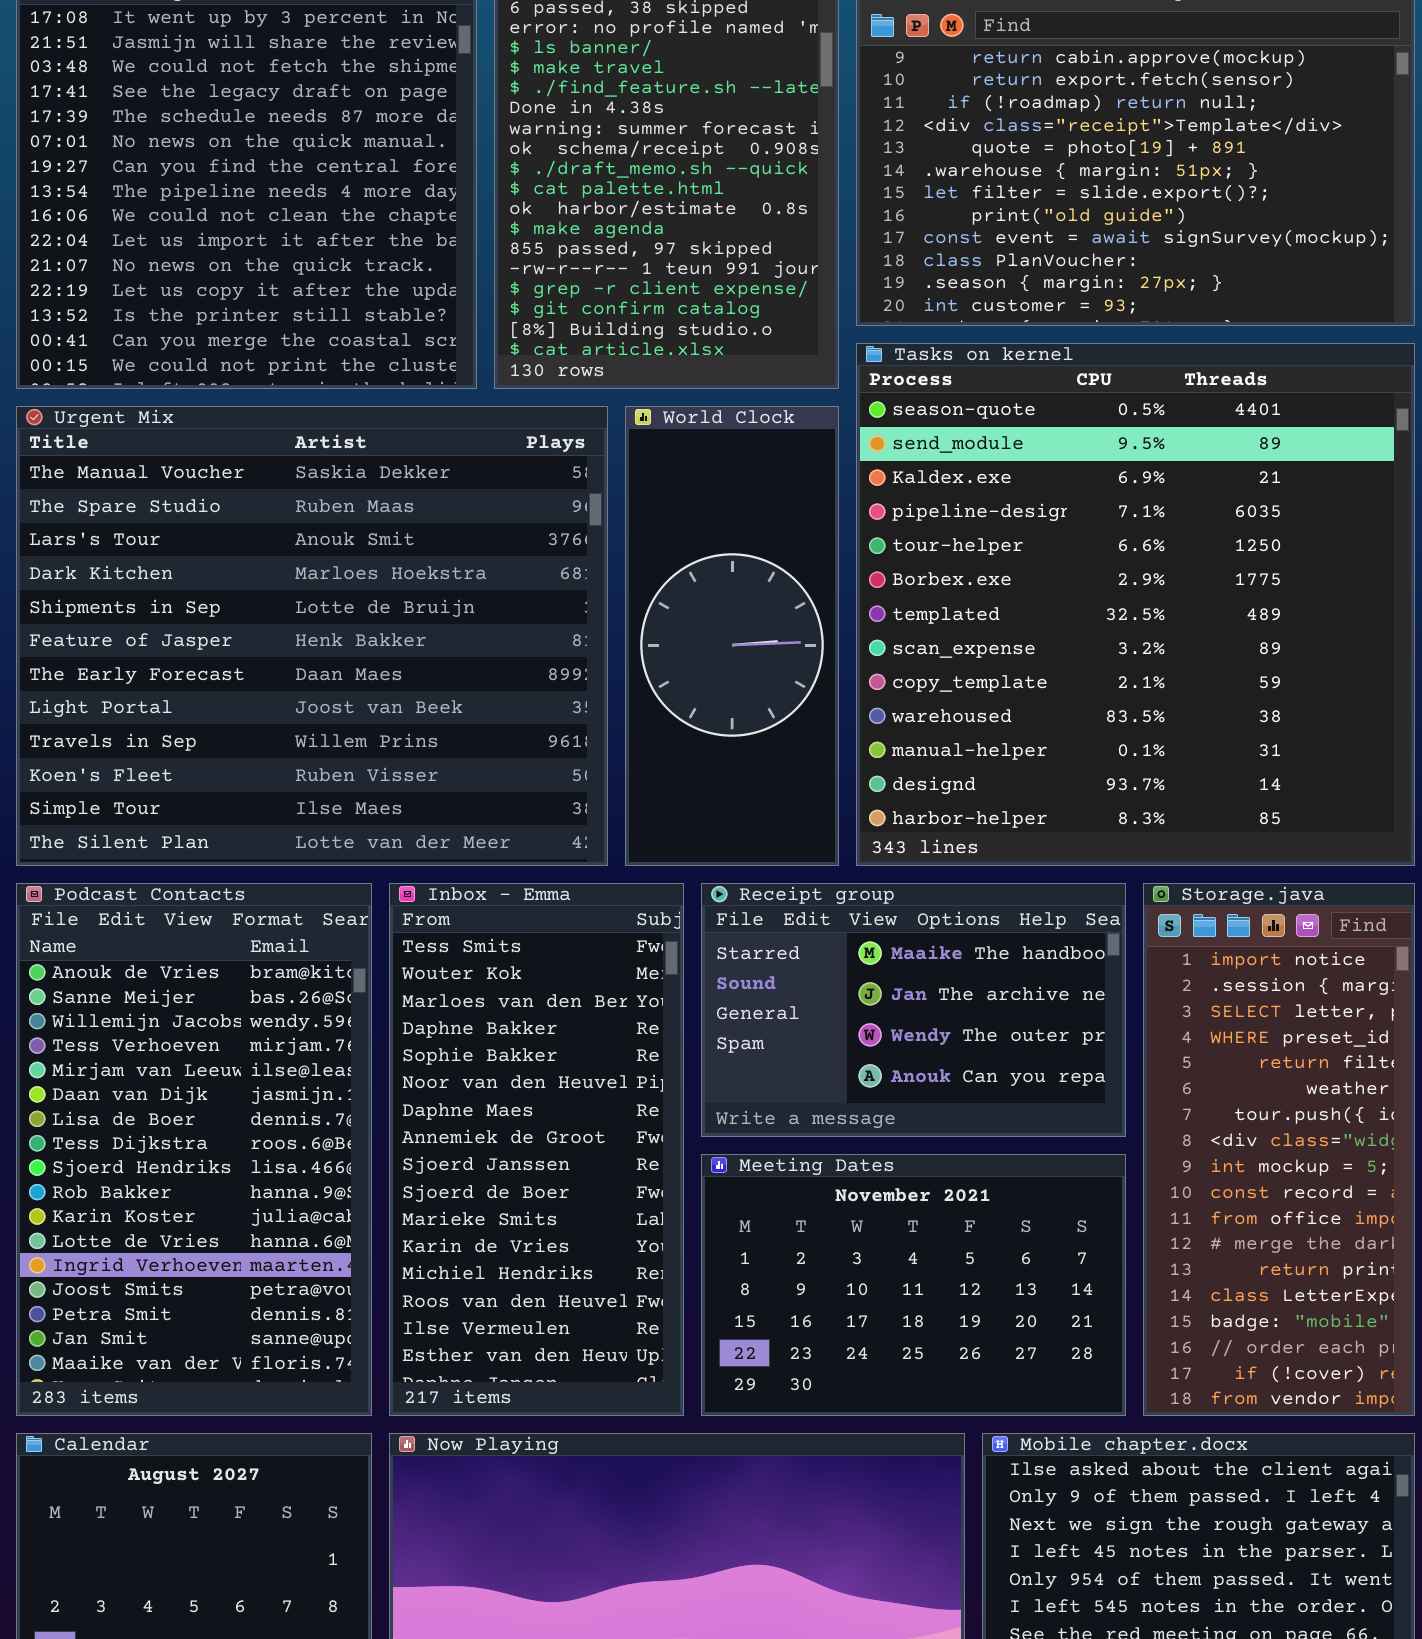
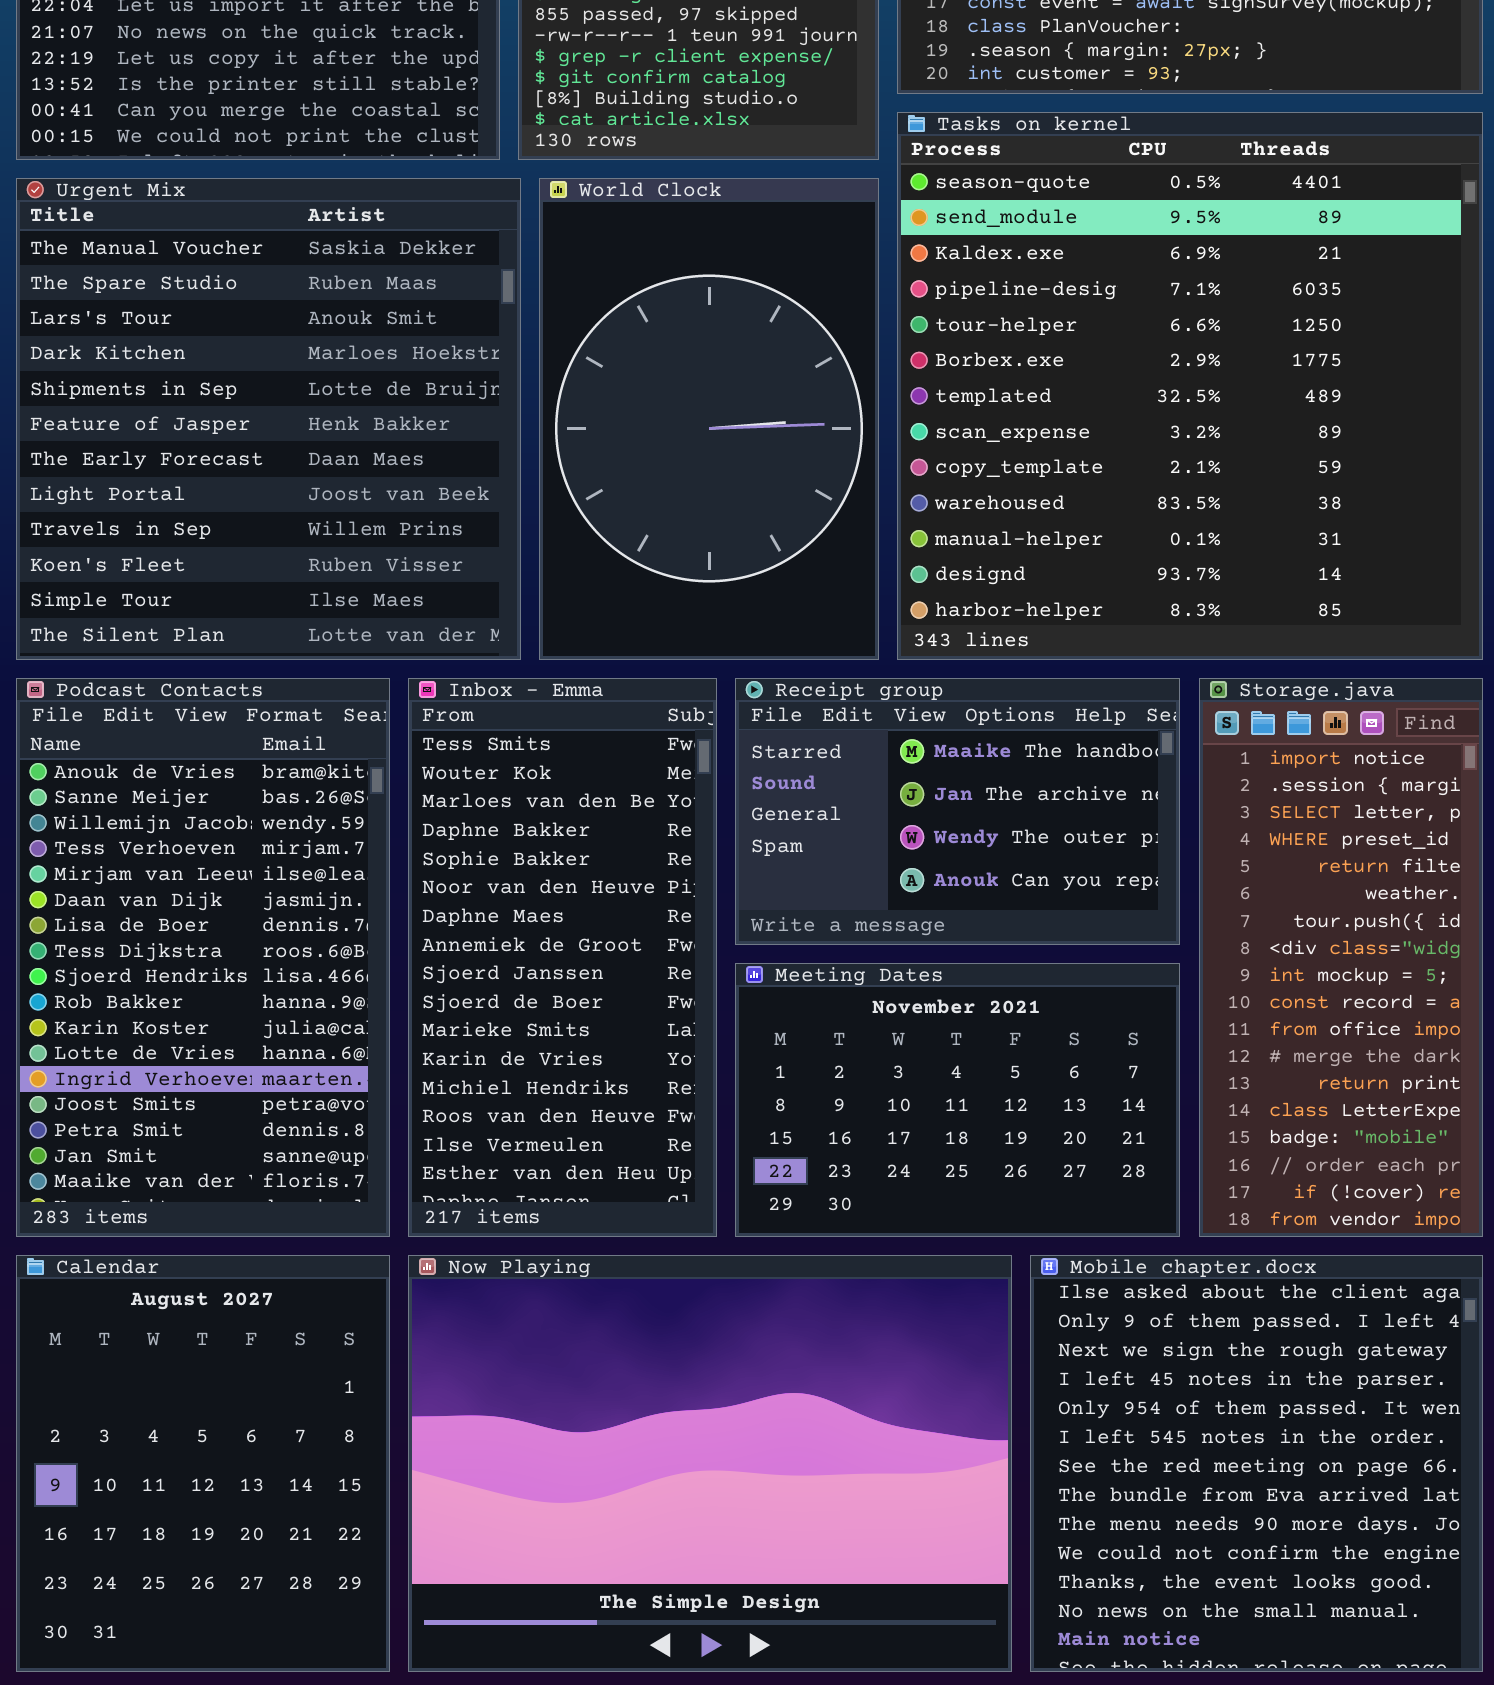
Urgent Mix: [16,406,608,866] -> [16,178,521,660], resized
World Clock: [625,406,839,866] -> [539,178,879,660], resized

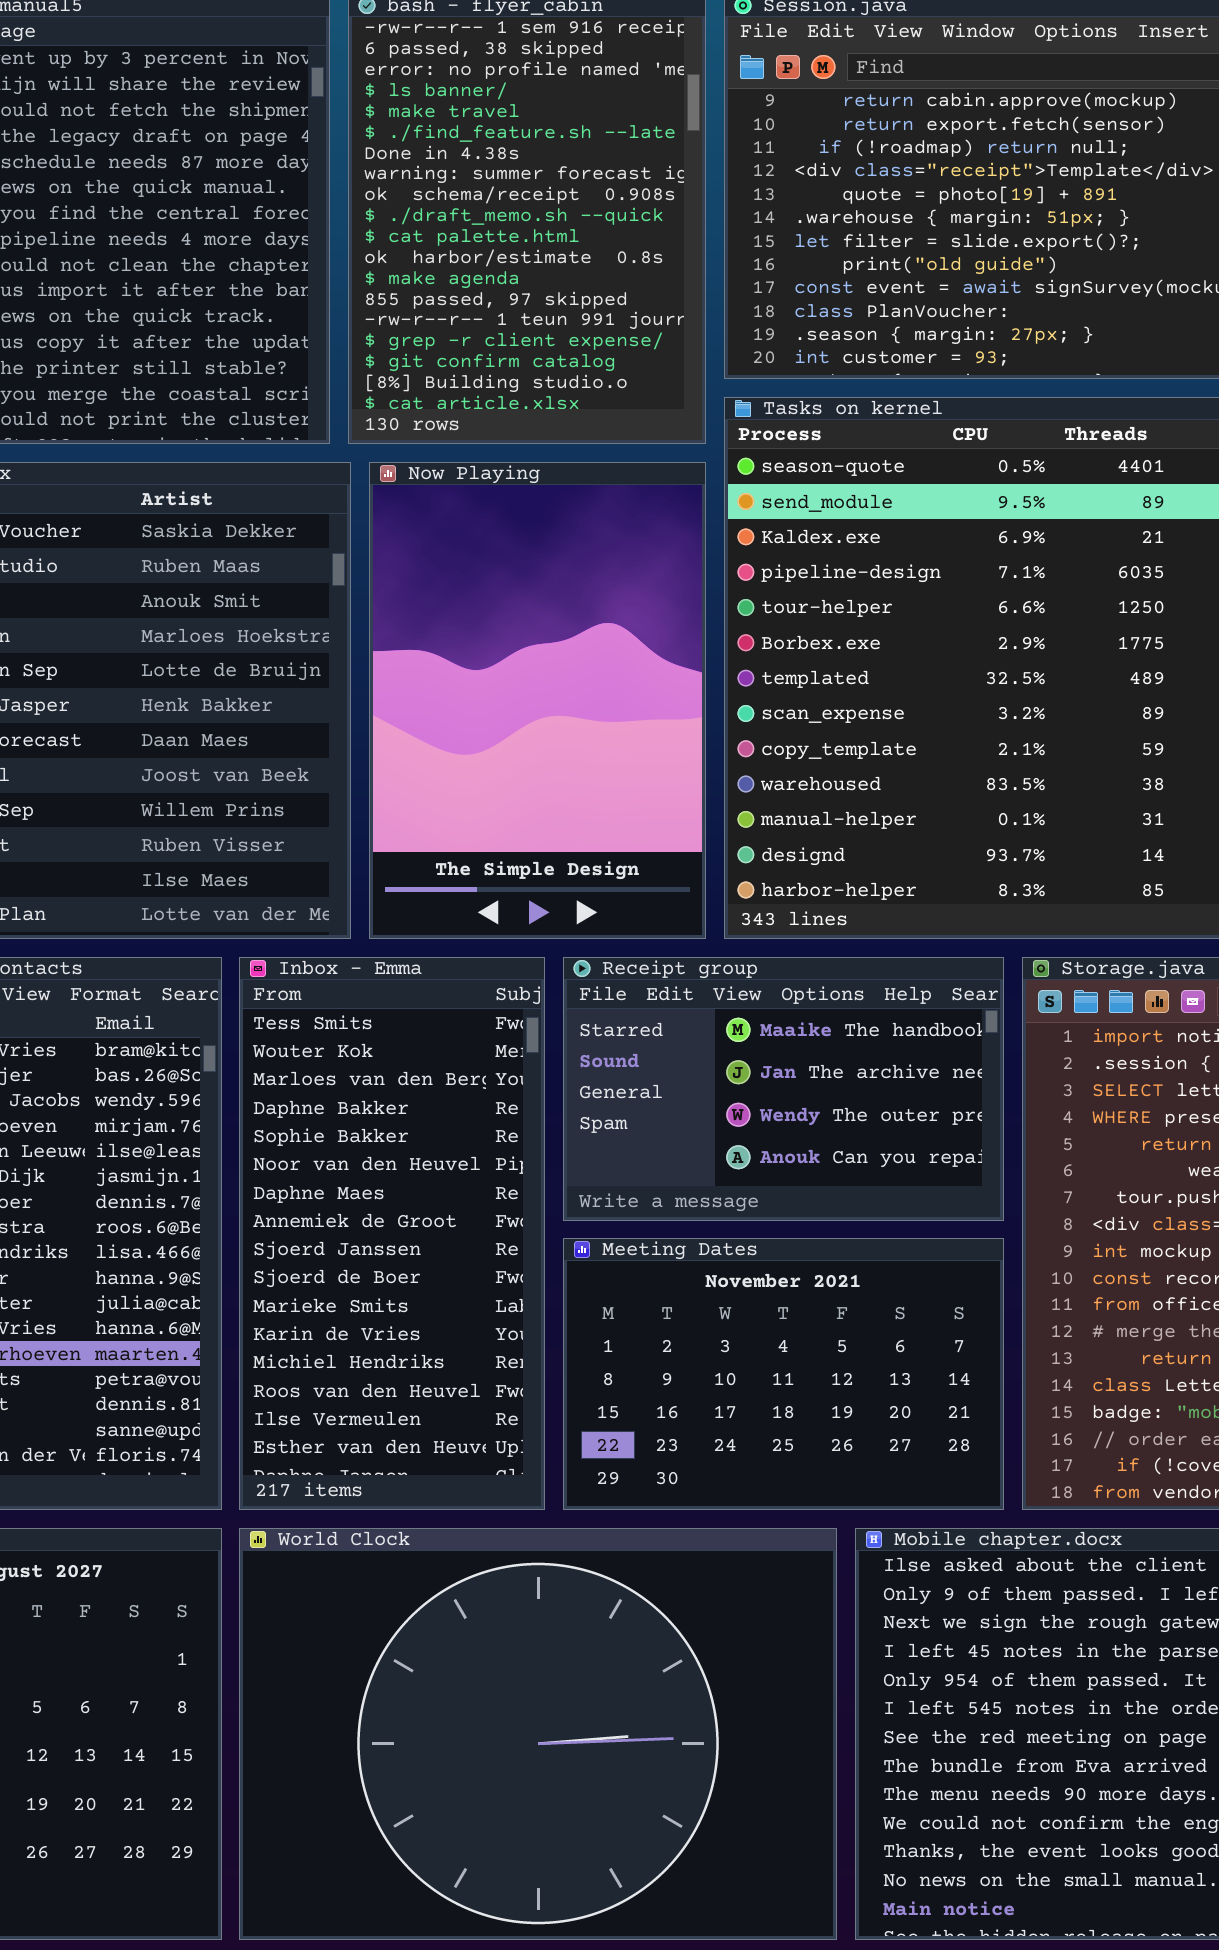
World Clock: [539,178,879,660] -> [239,1528,837,1940], moved, resized
Now Playing: [408,1255,1012,1672] -> [369,462,706,939], moved, resized

